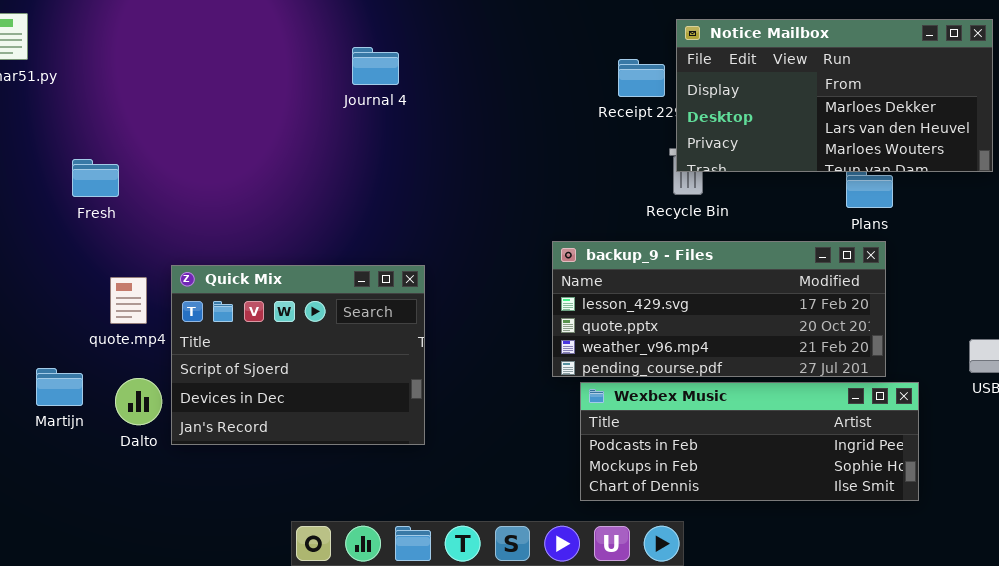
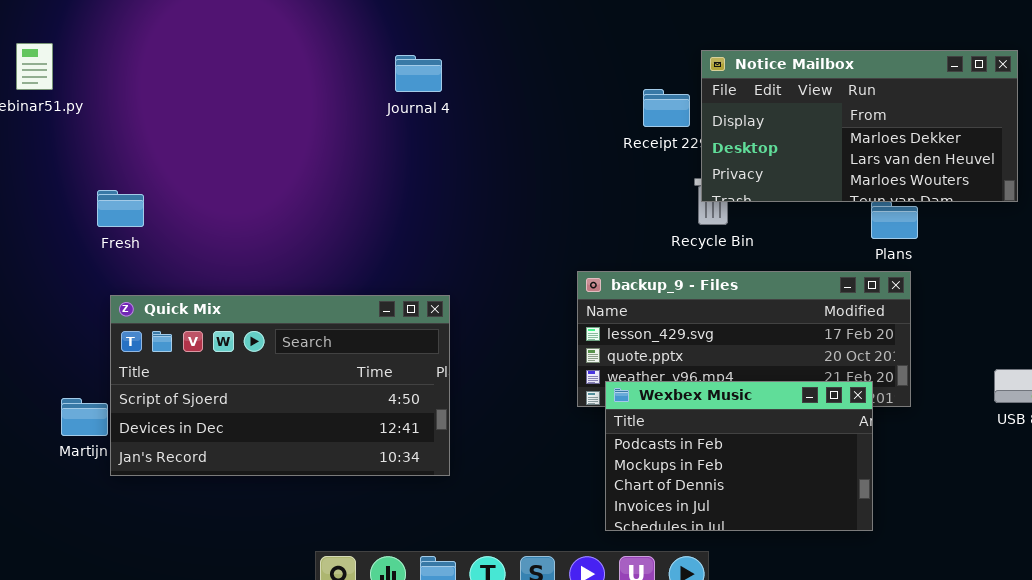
Journal 4: [352,47,399,85] -> [395,55,442,92], moved
Quick Mix: [171,265,425,445] -> [110,295,450,476], resized
Wexbex Music: [580,382,919,501] -> [605,381,873,531], resized

